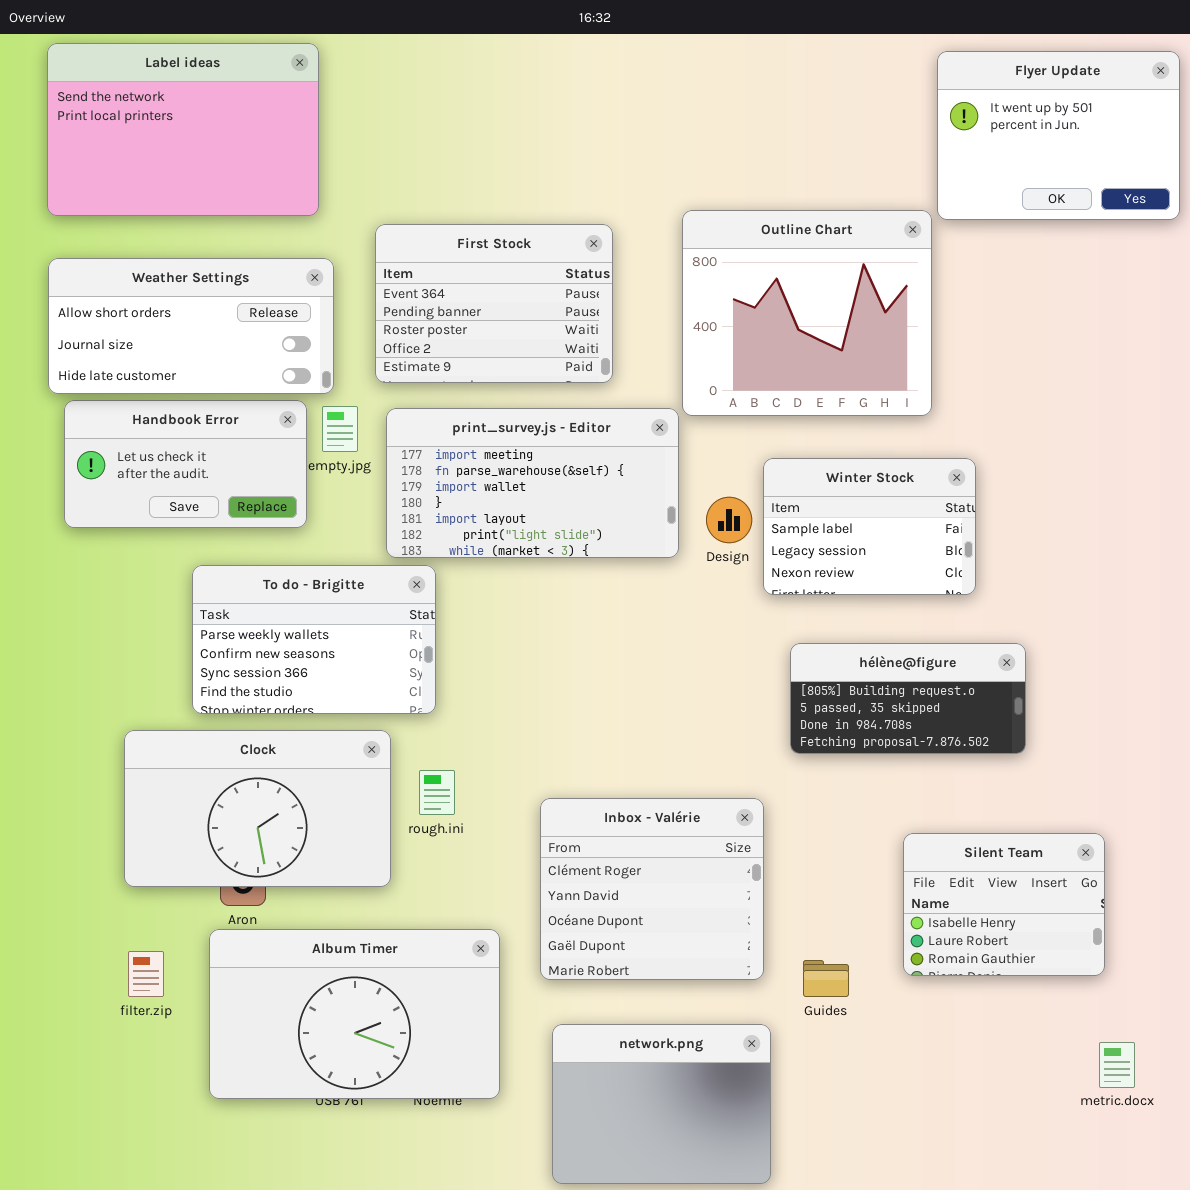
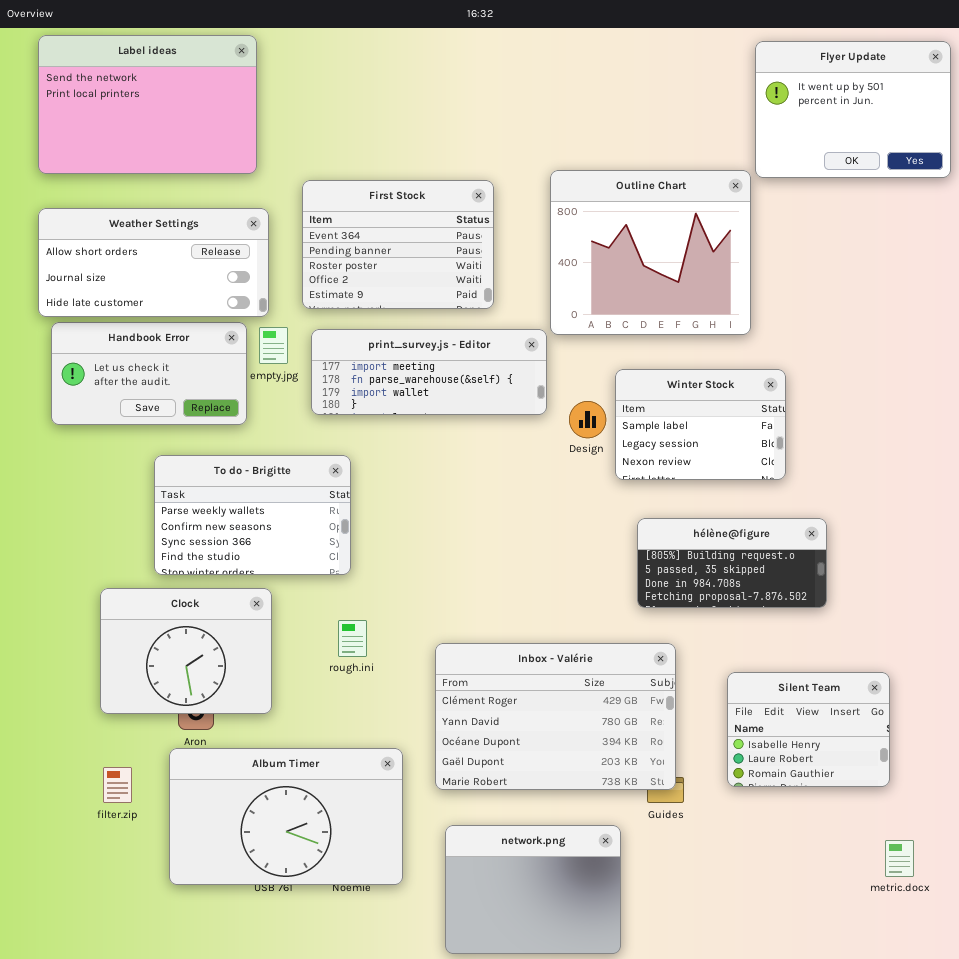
print_survey.js - Editor: [386,408,679,558] -> [311,329,547,415], resized
Clock: [124,730,391,887] -> [100,588,272,714], resized
Inbox - Valérie: [540,798,764,980] -> [435,643,676,790], resized

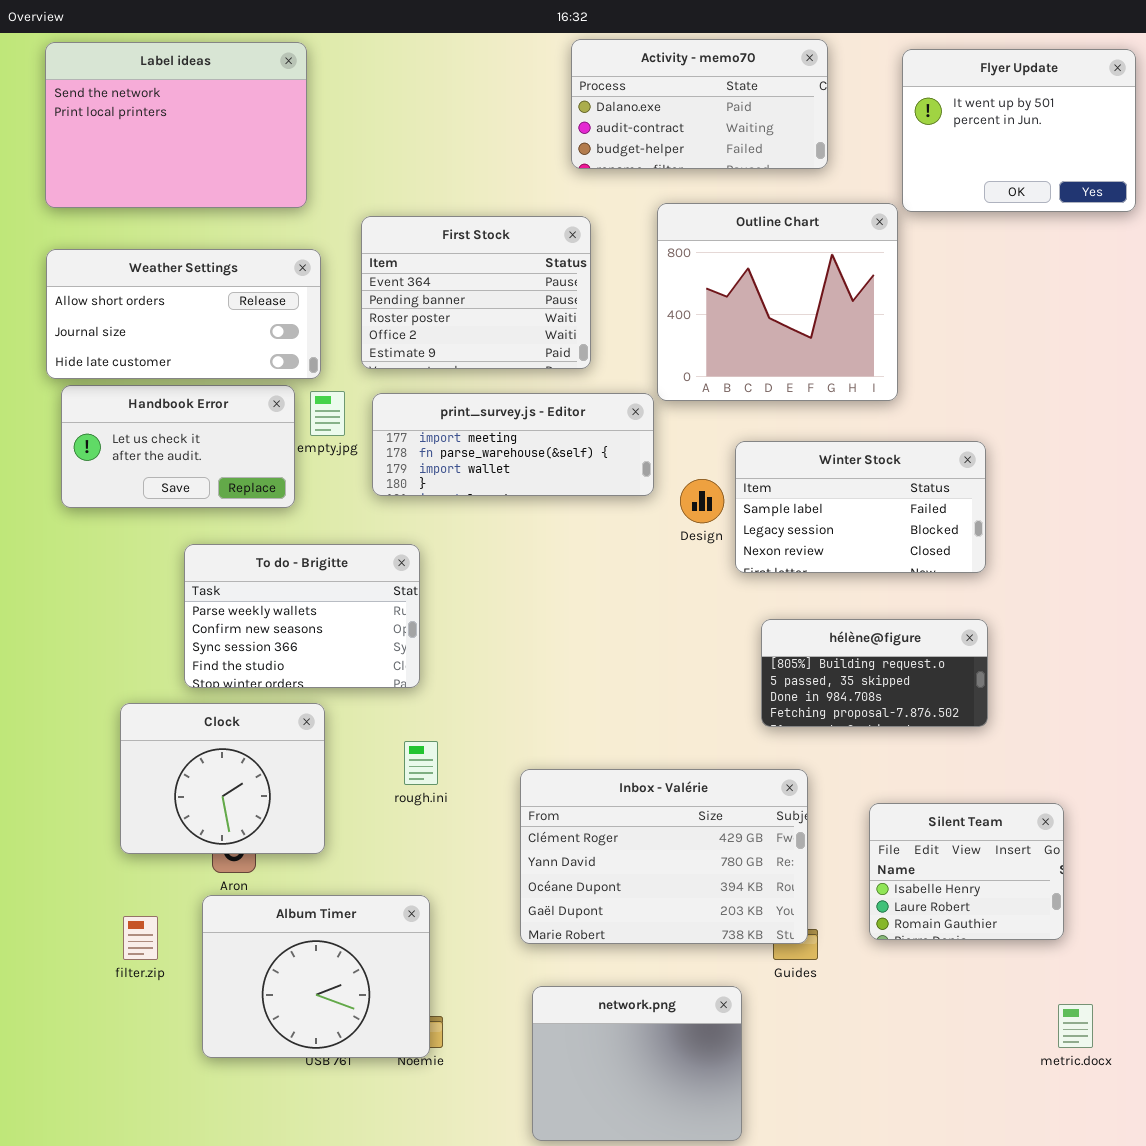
Activity - memo70: none -> [571,39,828,169], opened
Winter Stock: [615,369,786,480] -> [735,441,986,573], resized
Album Timer: [169,748,403,885] -> [202,895,430,1058], resized

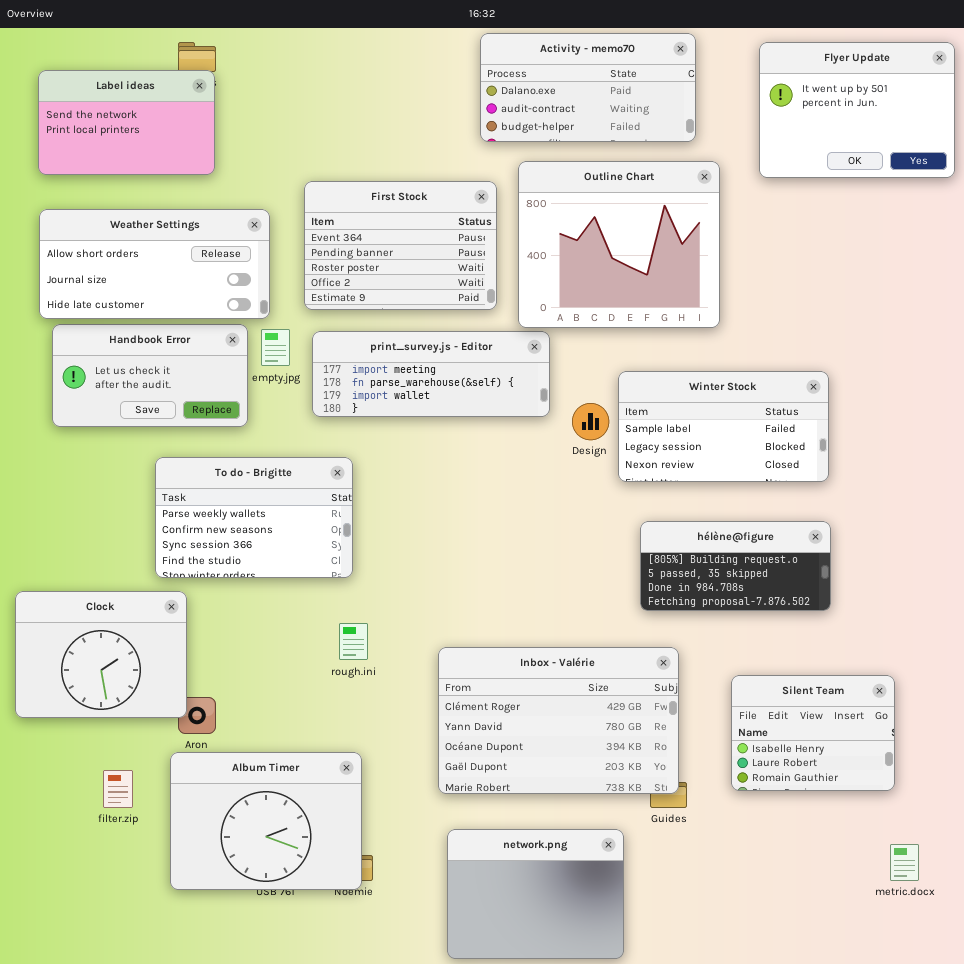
Label ideas: [45,42,307,208] -> [38,70,215,175], resized
Outline Chart: [657,203,898,401] -> [518,161,720,328], moved
Clock: [120,703,325,854] -> [15,591,187,718], moved

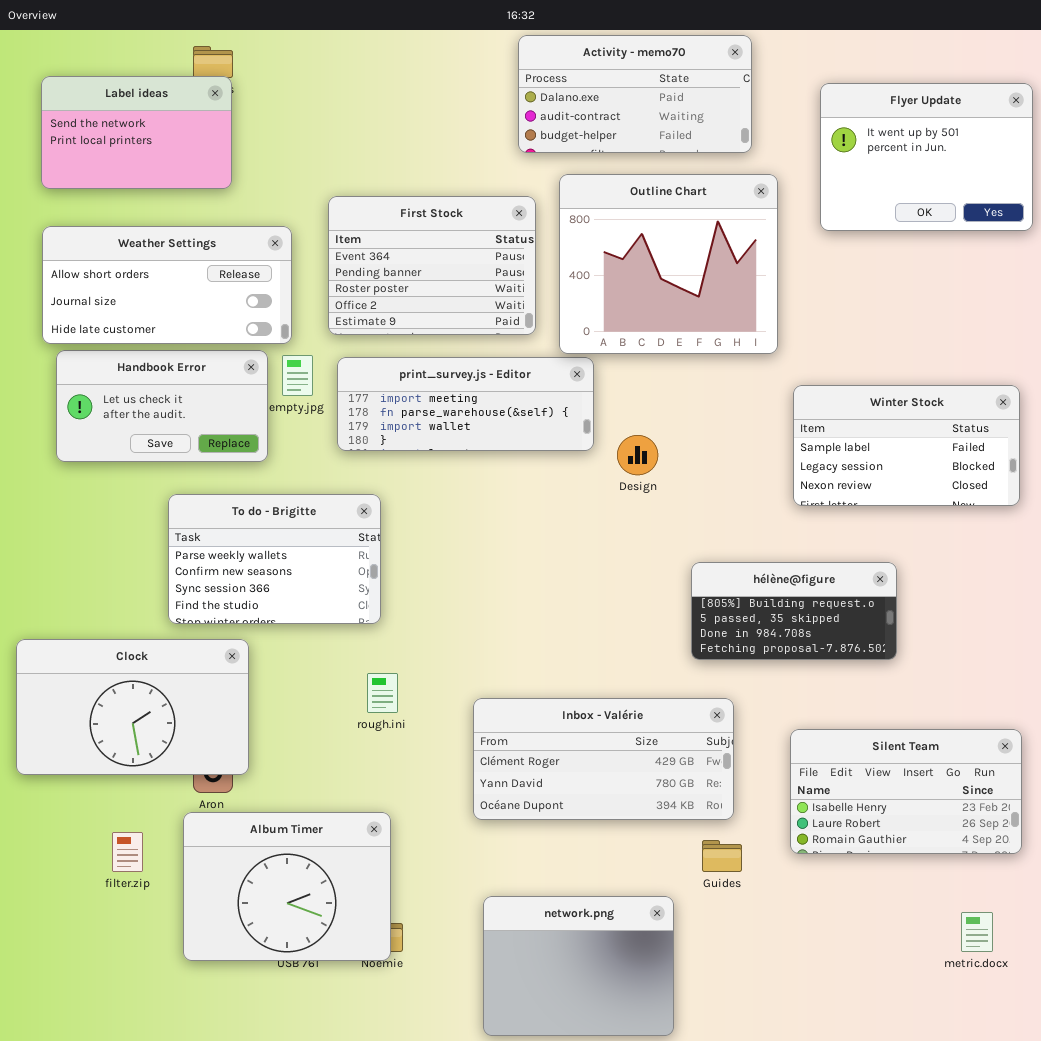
Flyer Update: [759,42,955,178] -> [820,83,1033,231], moved
Winter Stock: [618,371,829,482] -> [793,385,1020,506], moved
Clock: [15,591,187,718] -> [16,639,249,775], resized
Inbox - Valérie: [438,647,679,794] -> [473,698,734,820], resized
Silent Team: [731,675,895,791] -> [790,729,1022,854], resized

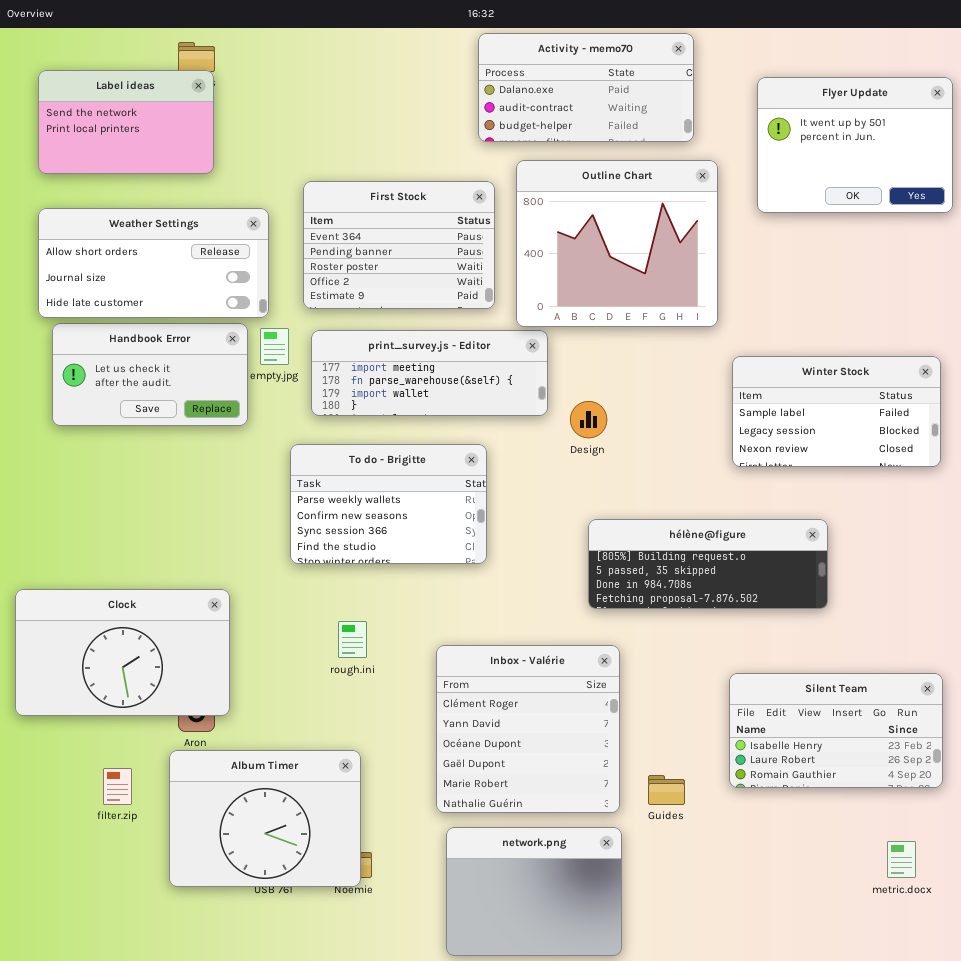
To do - Brigitte: [168,494,381,624] -> [290,444,487,564], moved
hélène@figure: [691,562,897,660] -> [588,519,828,609], resized
Inbox - Valérie: [473,698,734,820] -> [436,645,620,813], resized

